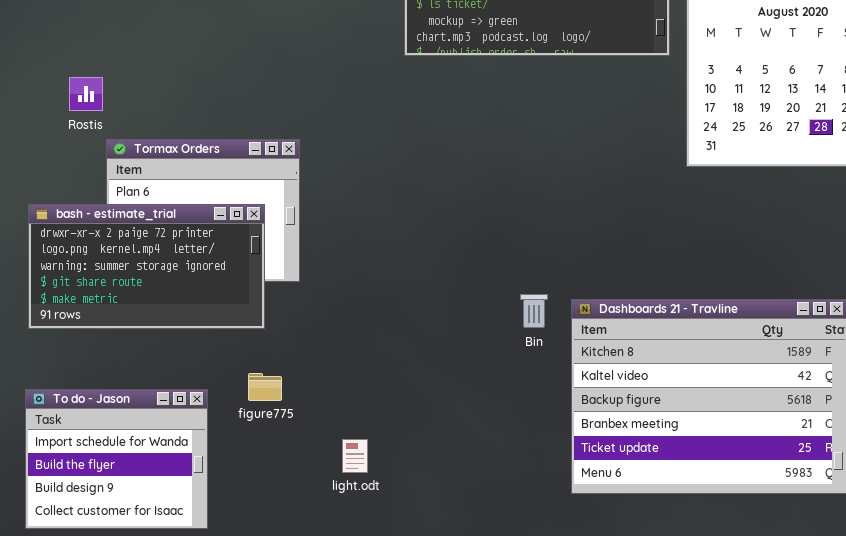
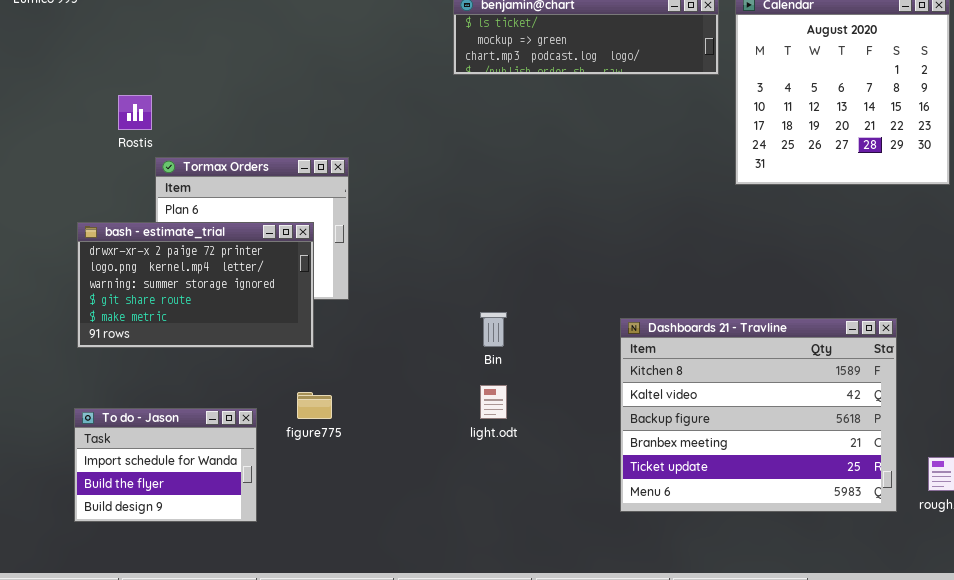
Bin: [520,294,548,328] -> [480,312,507,347], moved
To do - Jason: [25,389,208,529] -> [74,408,257,522], resized
light.odt: [342,439,368,473] -> [480,385,507,419], moved

